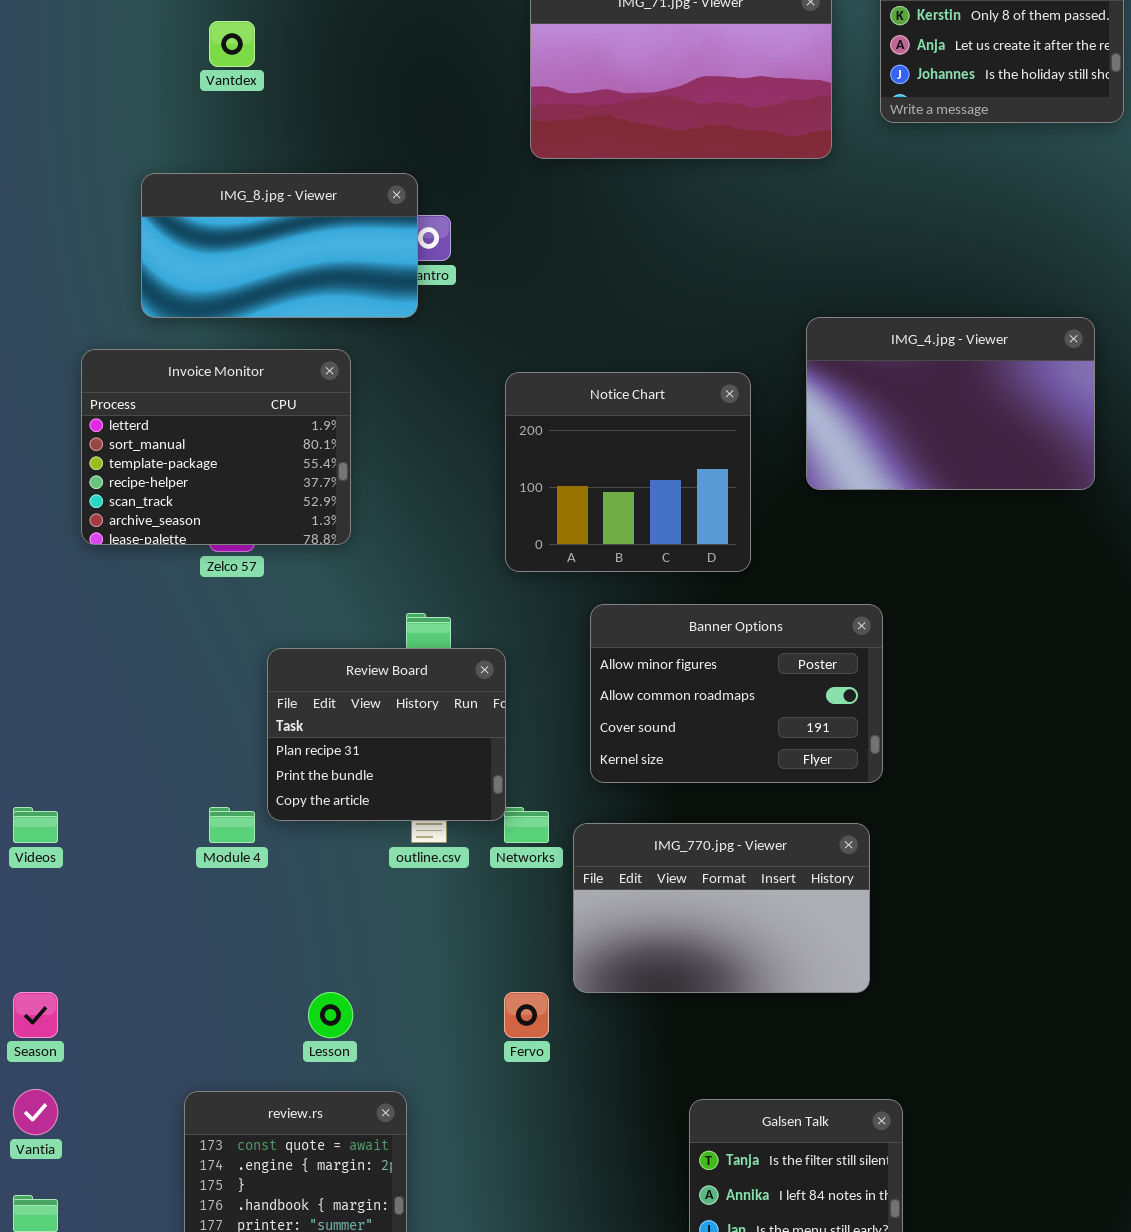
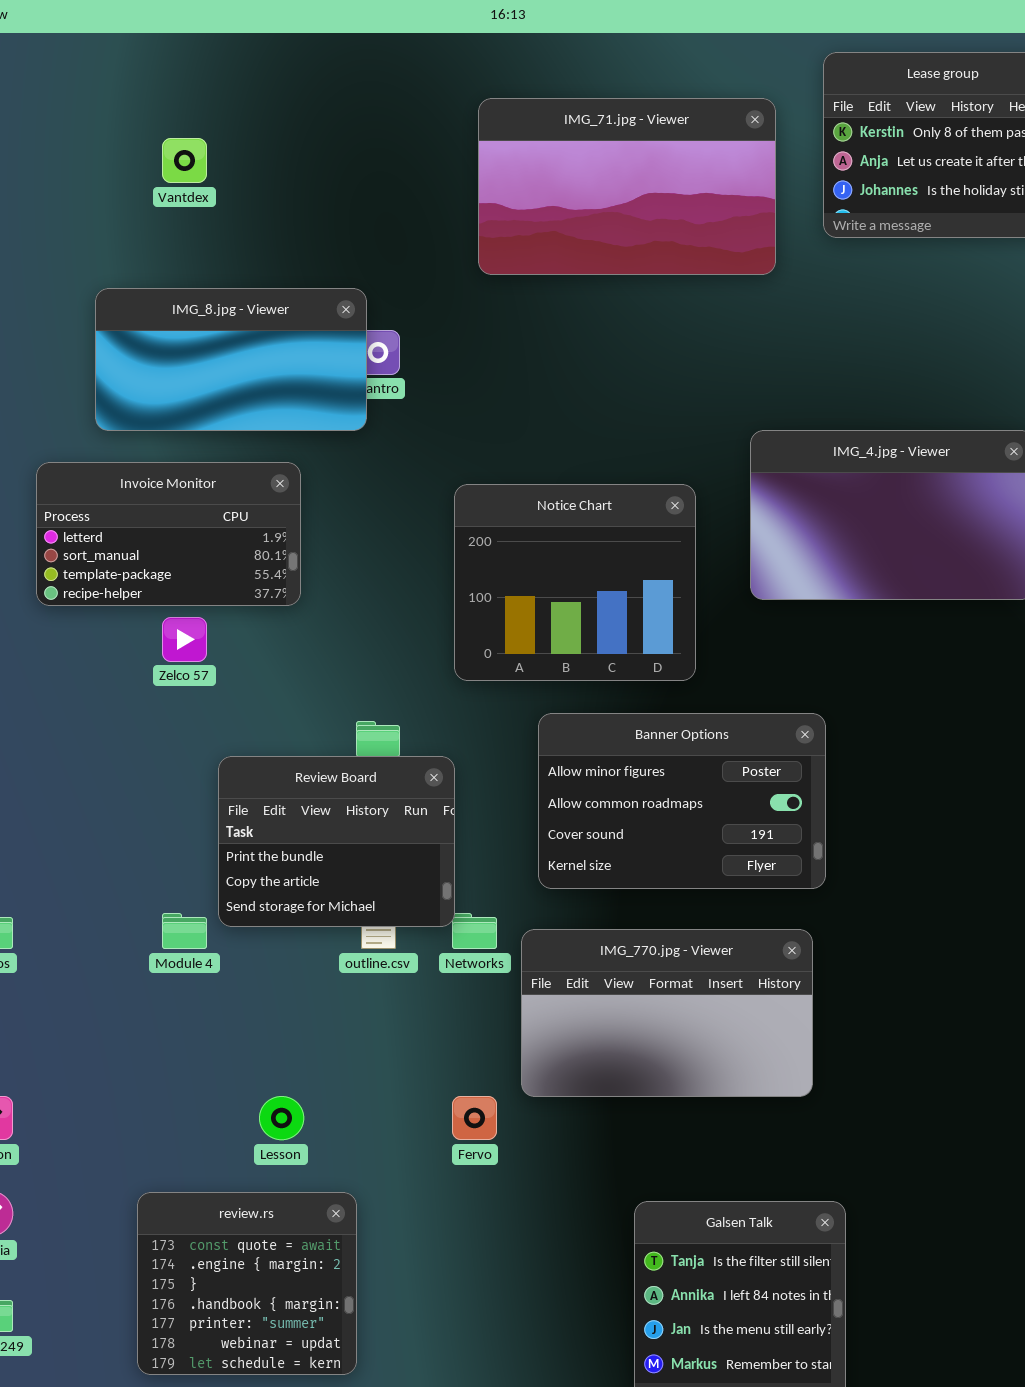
Invoice Monitor: [81,349,351,545] -> [36,462,301,606], resized
Review Board: [267,648,506,821] -> [218,756,455,927], scrolled down 1 row

